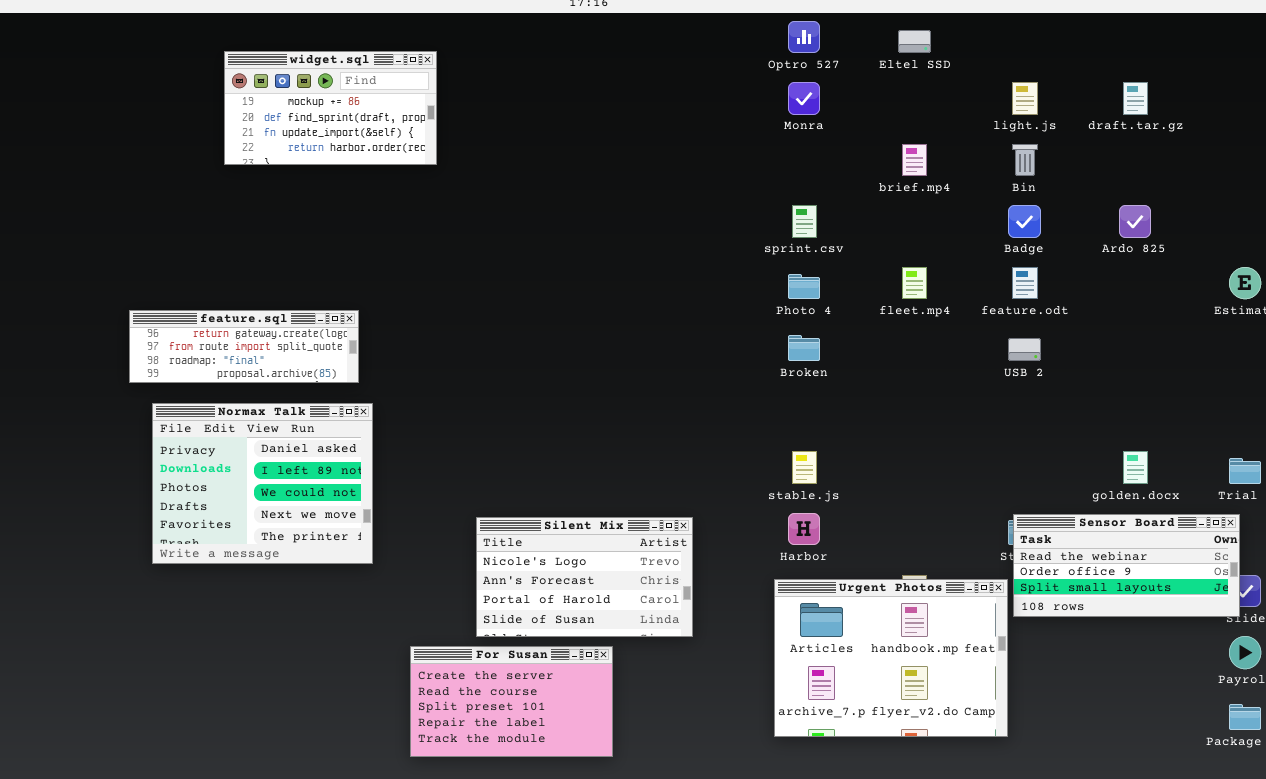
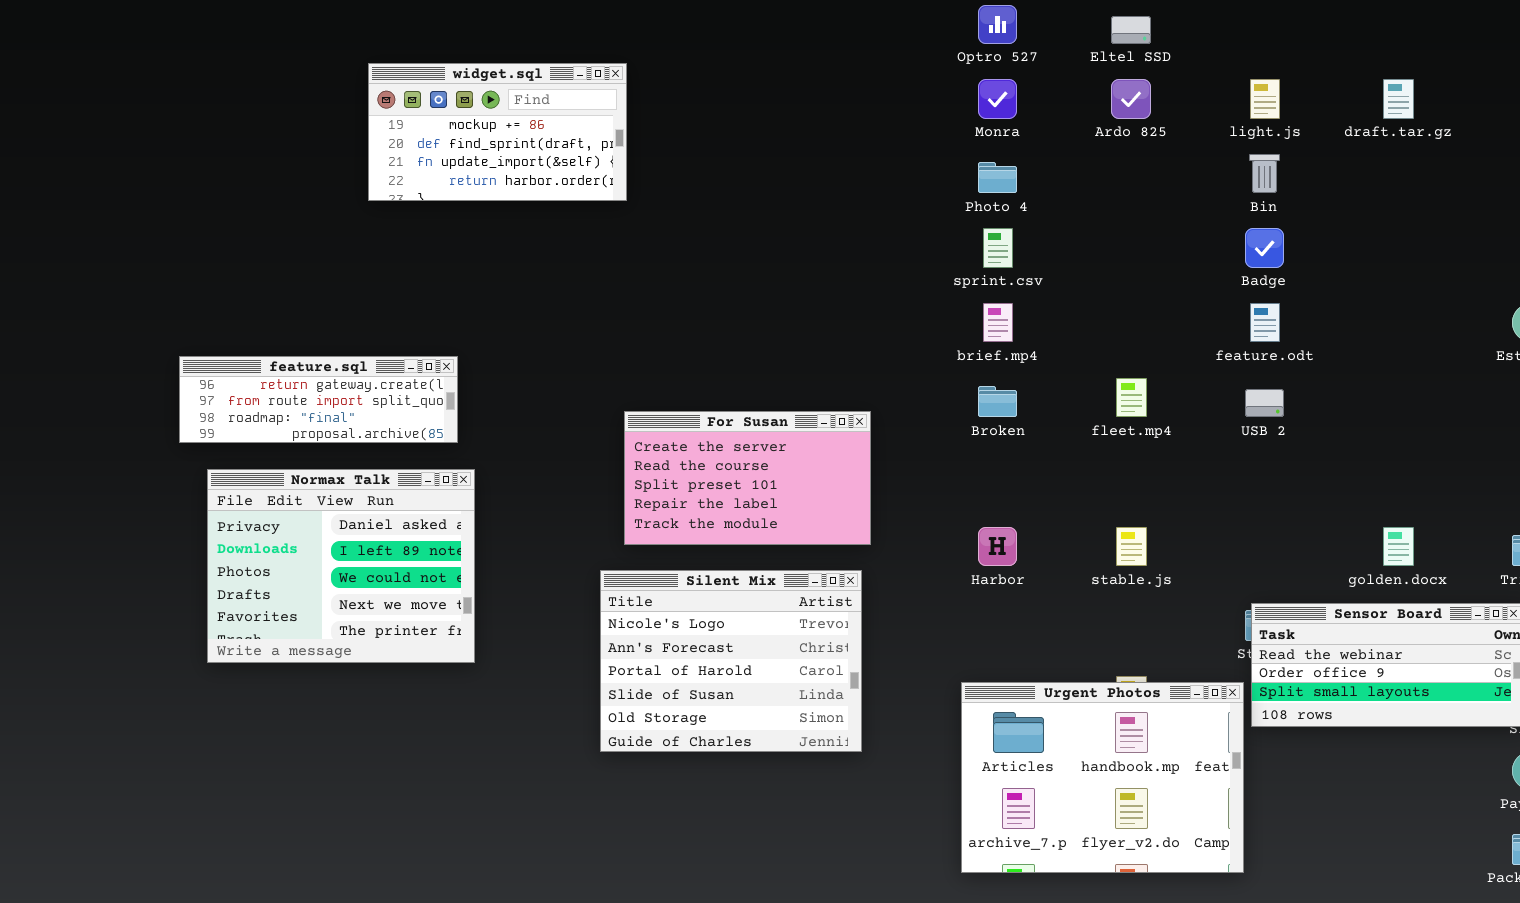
widget.sql: [224,51,437,165] -> [368,63,627,201], moved
brief.mp4: [902,144,927,176] -> [983,303,1013,342], moved
Ardo 825: [1119,205,1151,238] -> [1111,79,1151,119], moved
fleet.mp4: [902,267,927,299] -> [1116,378,1147,417], moved
Photo 4: [788,274,820,299] -> [978,162,1017,193], moved
stable.js: [792,451,817,484] -> [1116,527,1147,566], moved
Harbor: [788,513,820,545] -> [978,527,1017,566], moved
Silent Mix: [476,517,693,637] -> [600,570,862,752], resized
For Susan: [410,646,613,757] -> [624,411,871,545], moved

